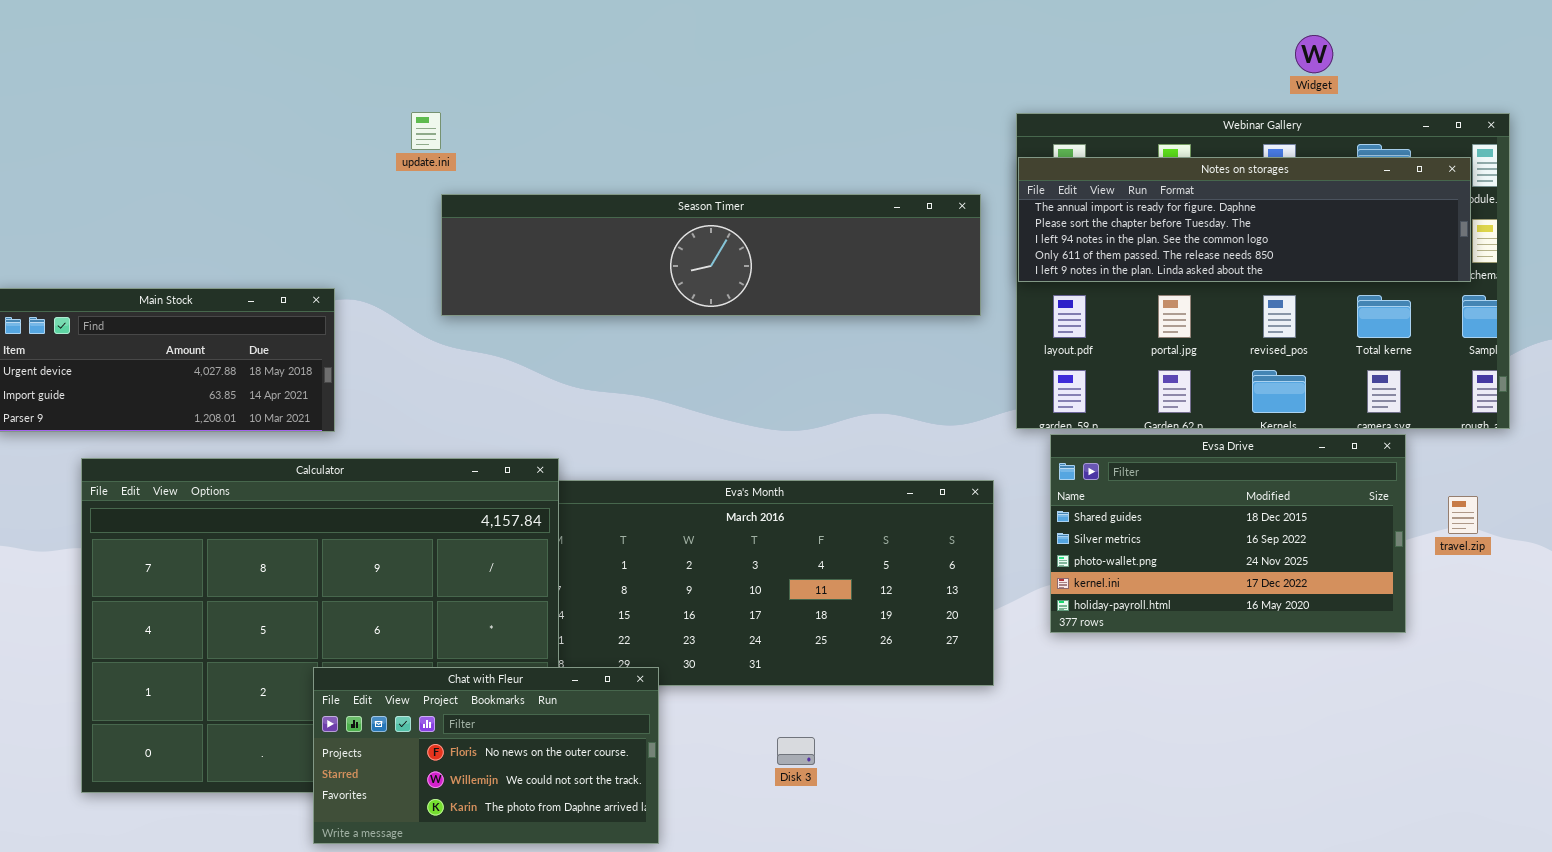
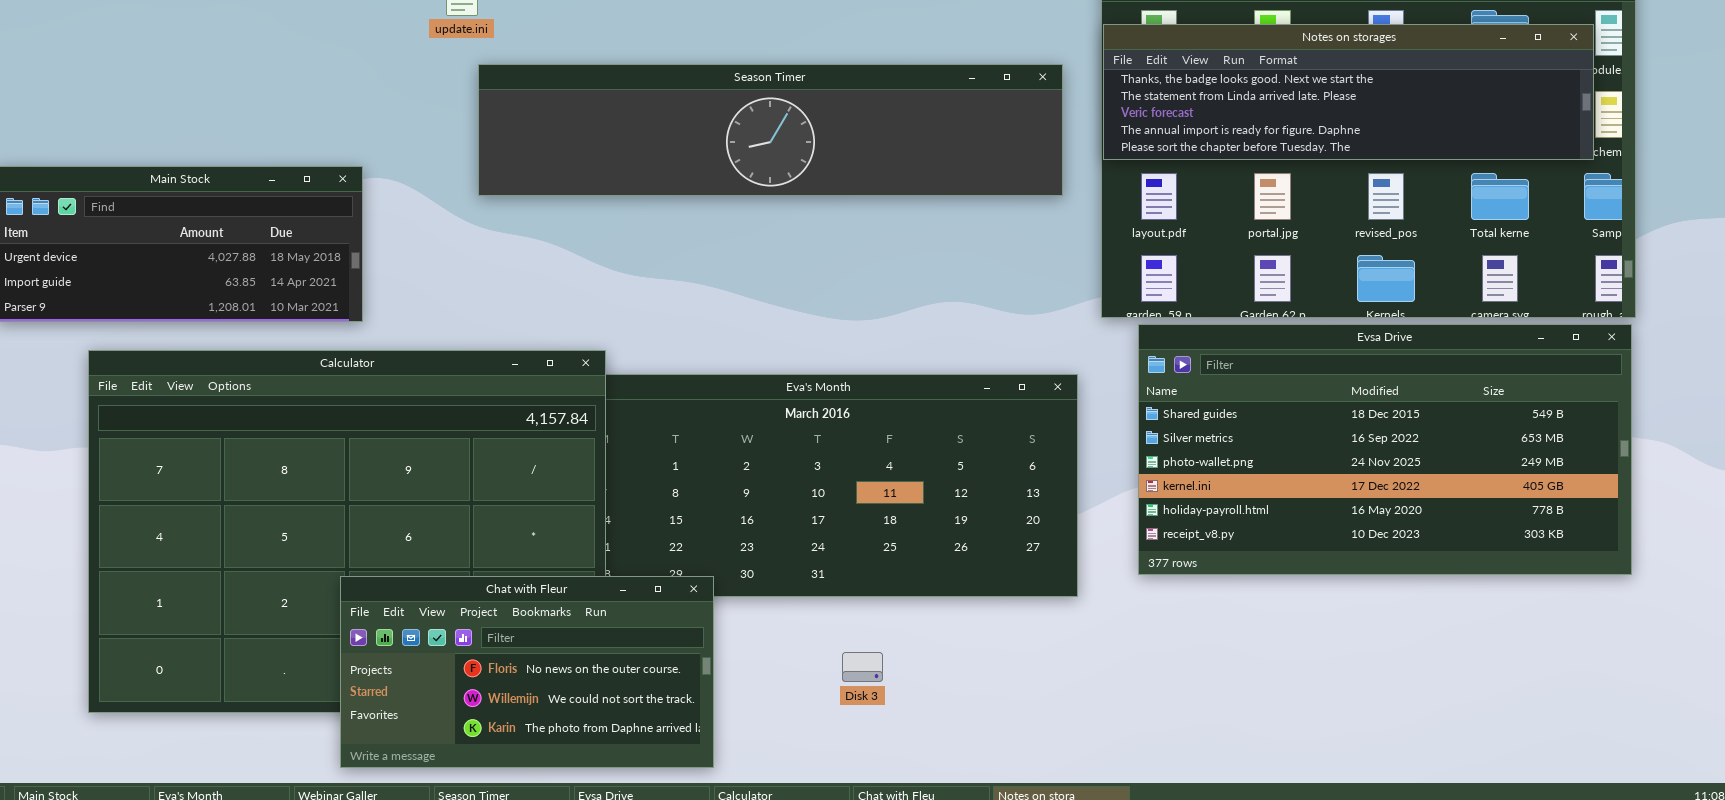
Notes on storages: [1018,157,1471,282] -> [1103,24,1594,160], scrolled up 3 rows
Evsa Drive: [1050,434,1406,633] -> [1138,324,1632,575], resized

